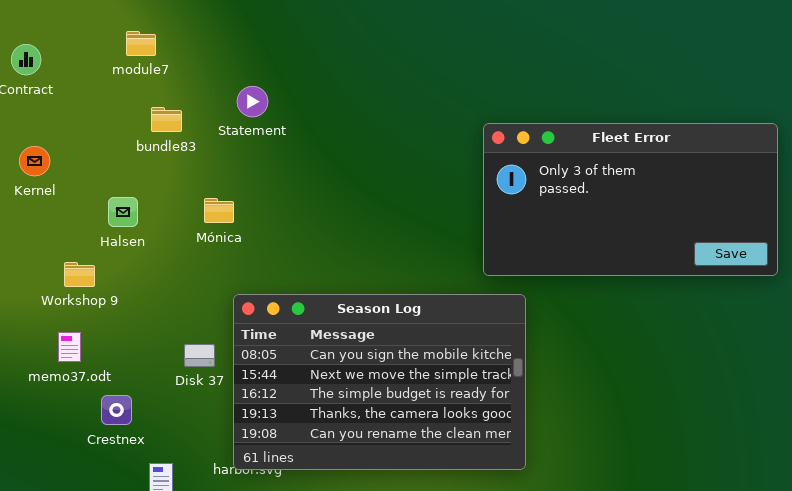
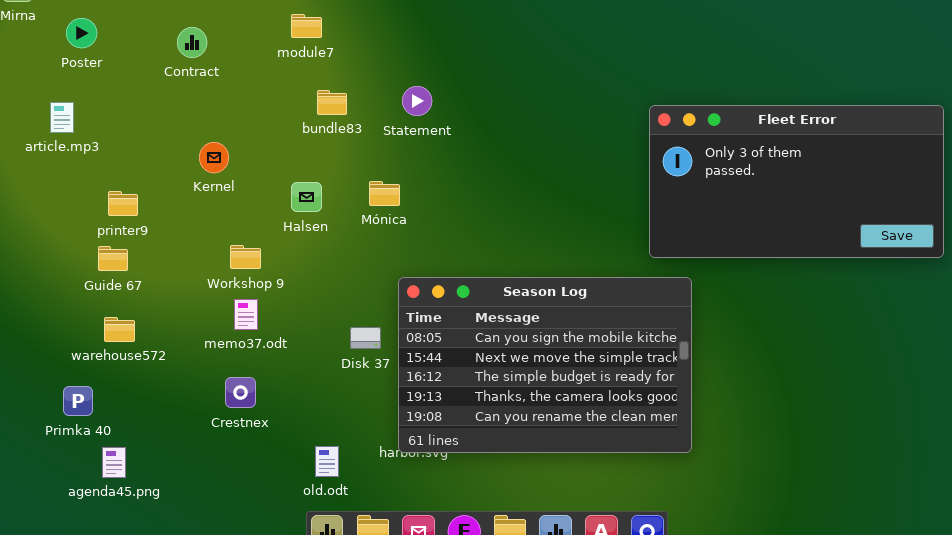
Statement: [237,86,268,117] -> [402,86,432,116], moved
Kernel: [19,146,50,176] -> [199,142,229,173], moved
Halsen: [108,197,138,227] -> [291,182,322,212], moved
memo37.odt: [58,332,81,362] -> [234,299,258,330], moved
Crestnex: [101,395,132,425] -> [225,377,256,408], moved

